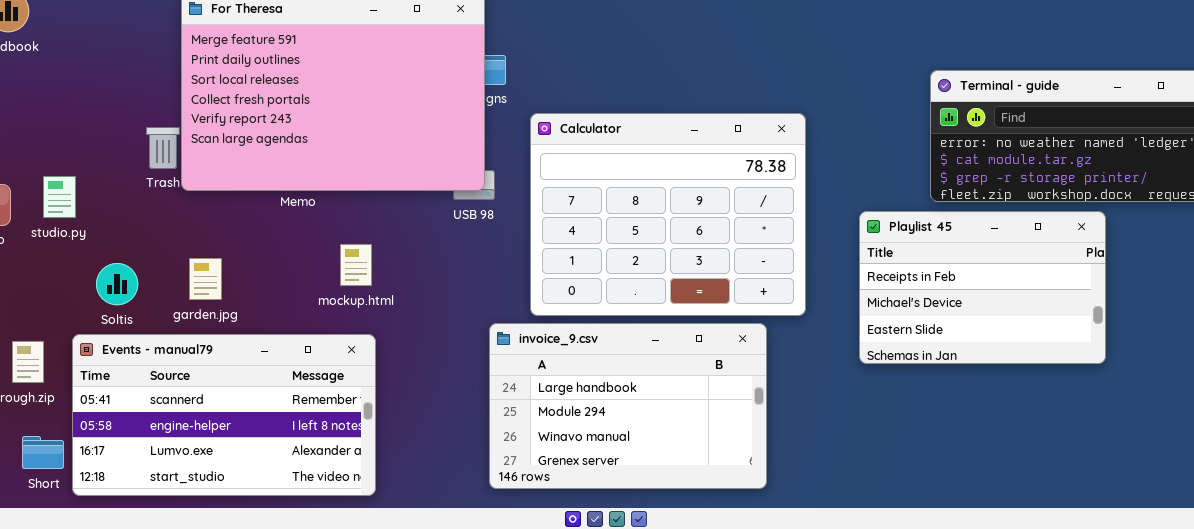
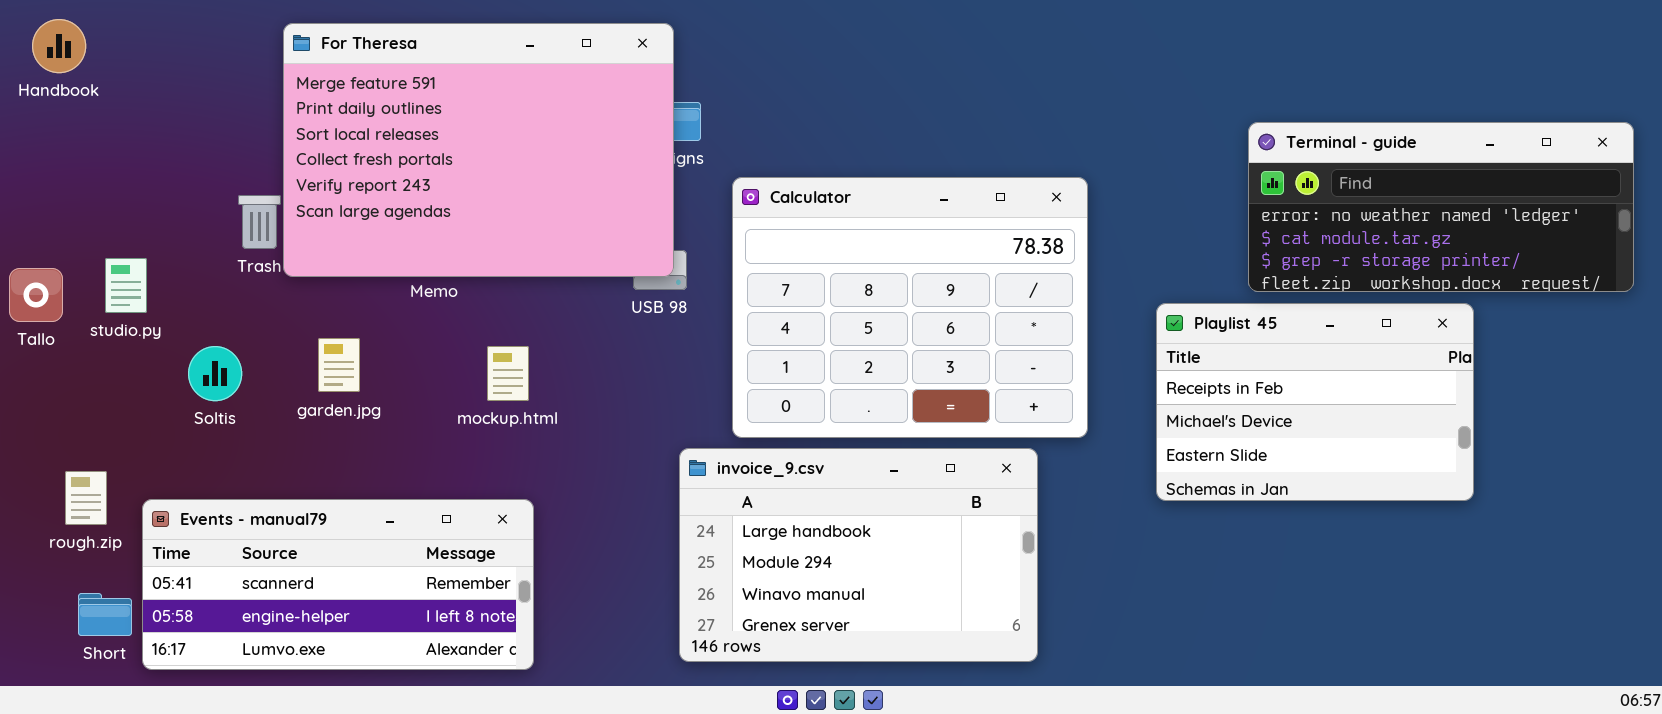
garden.jpg: [189,258,222,300] -> [318,338,360,392], moved
Soltis: [96,263,138,305] -> [188,346,242,401], moved
Events - manual79: [72,334,376,496] -> [142,499,534,670], resized

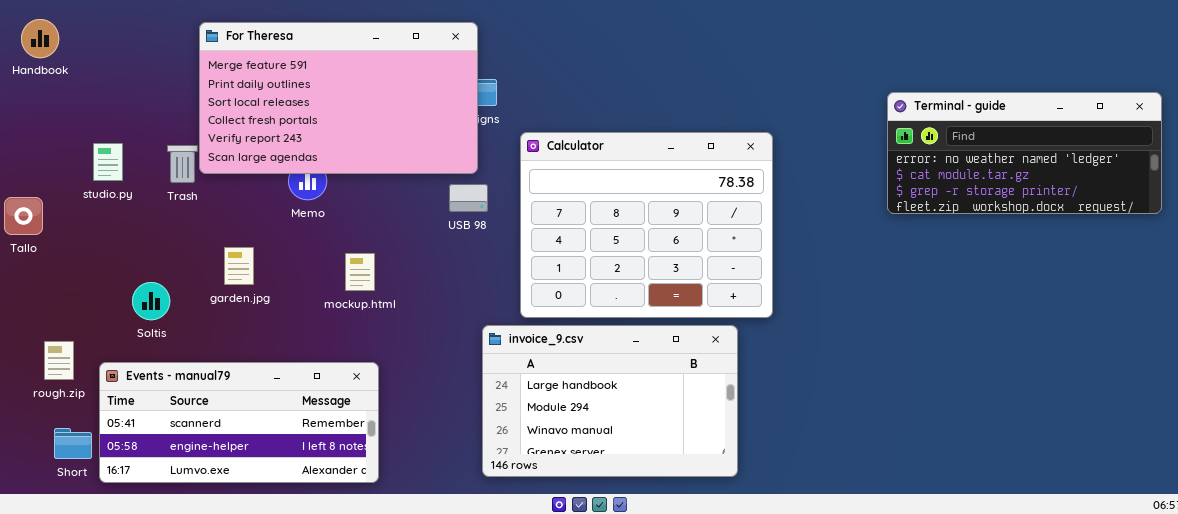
For Theresa: [283,23,674,277] -> [199,22,478,174], resized
studio.py: [105,258,147,313] -> [93,143,123,181], moved
Playlist 45: [1156,303,1474,501] -> none, closed
Soltis: [188,346,242,401] -> [132,282,170,320], moved

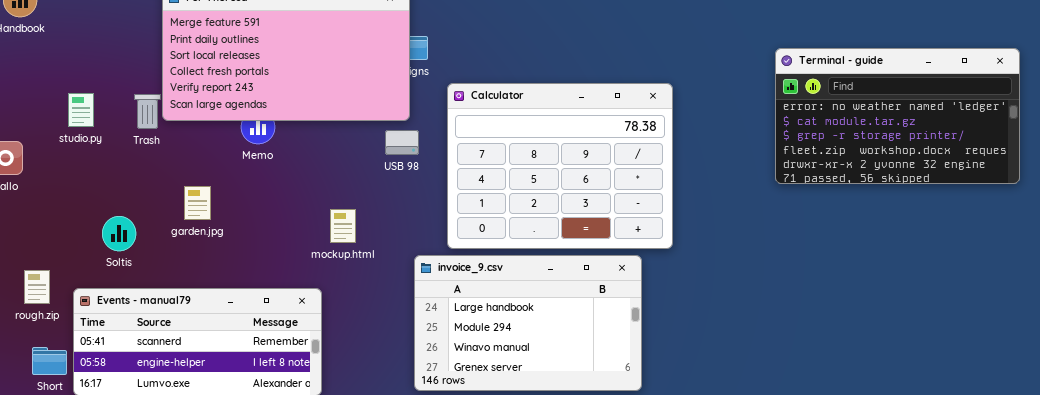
Terminal - guide: [887,92,1162,214] -> [775,48,1020,184], resized
mockup.html: [345,253,375,291] -> [330,209,356,243], moved

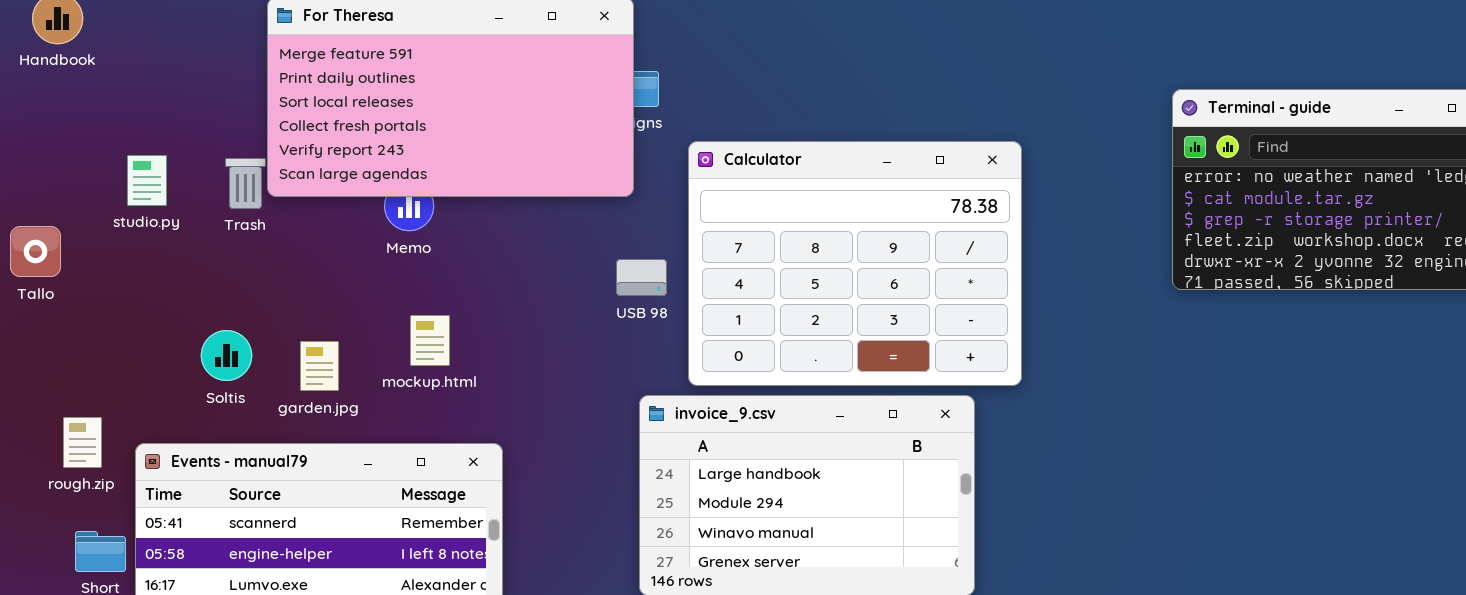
USB 98: [385,130,419,155] -> [616,259,667,296], moved
garden.jpg: [184,186,211,220] -> [300,341,339,391], moved
mockup.html: [330,209,356,243] -> [410,315,450,366], moved
Soltis: [102,216,136,251] -> [201,330,252,381], moved

